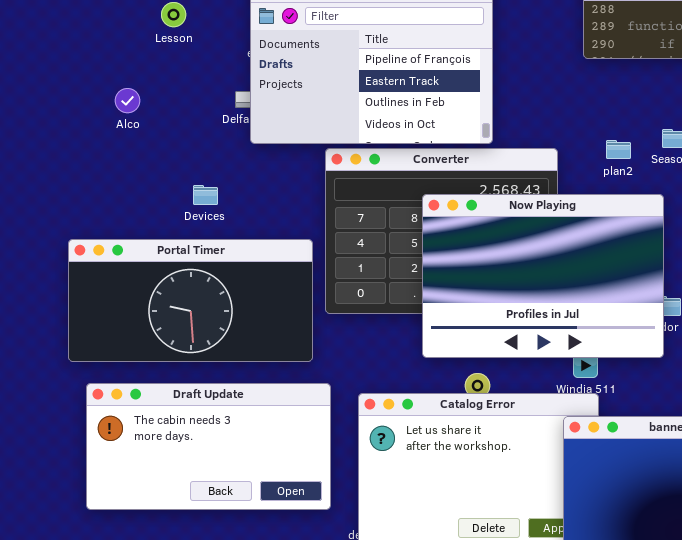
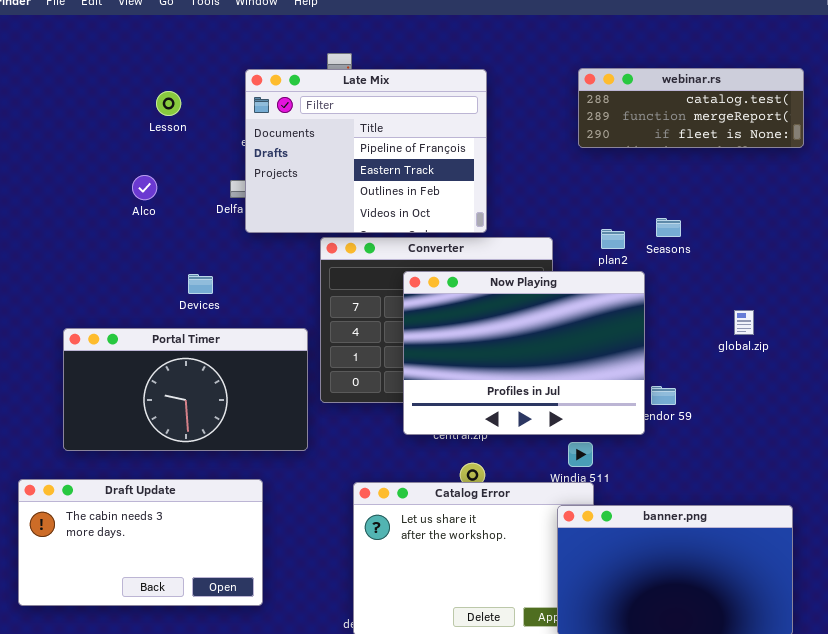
Alco: [115,88,140,113] -> [132,175,157,200], moved
Now Playing: [422,194,664,358] -> [403,271,645,435], moved
Draft Update: [86,383,331,510] -> [18,479,263,606], moved

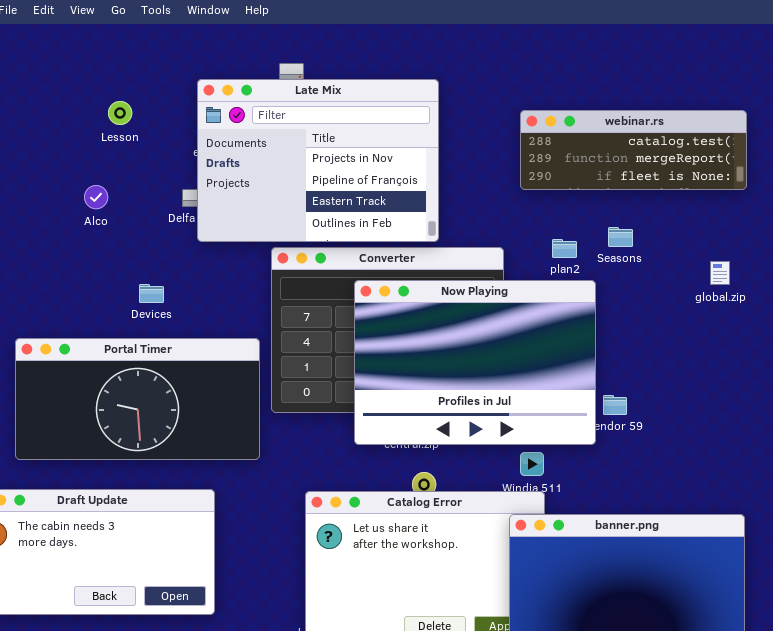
webinar.rs: [578,68,804,148] -> [520,110,747,190], moved
Late Mix: [245,69,487,233] -> [197,79,439,242], scrolled up 1 row
global.zip: [734,310,754,335] -> [710,261,730,285], moved

